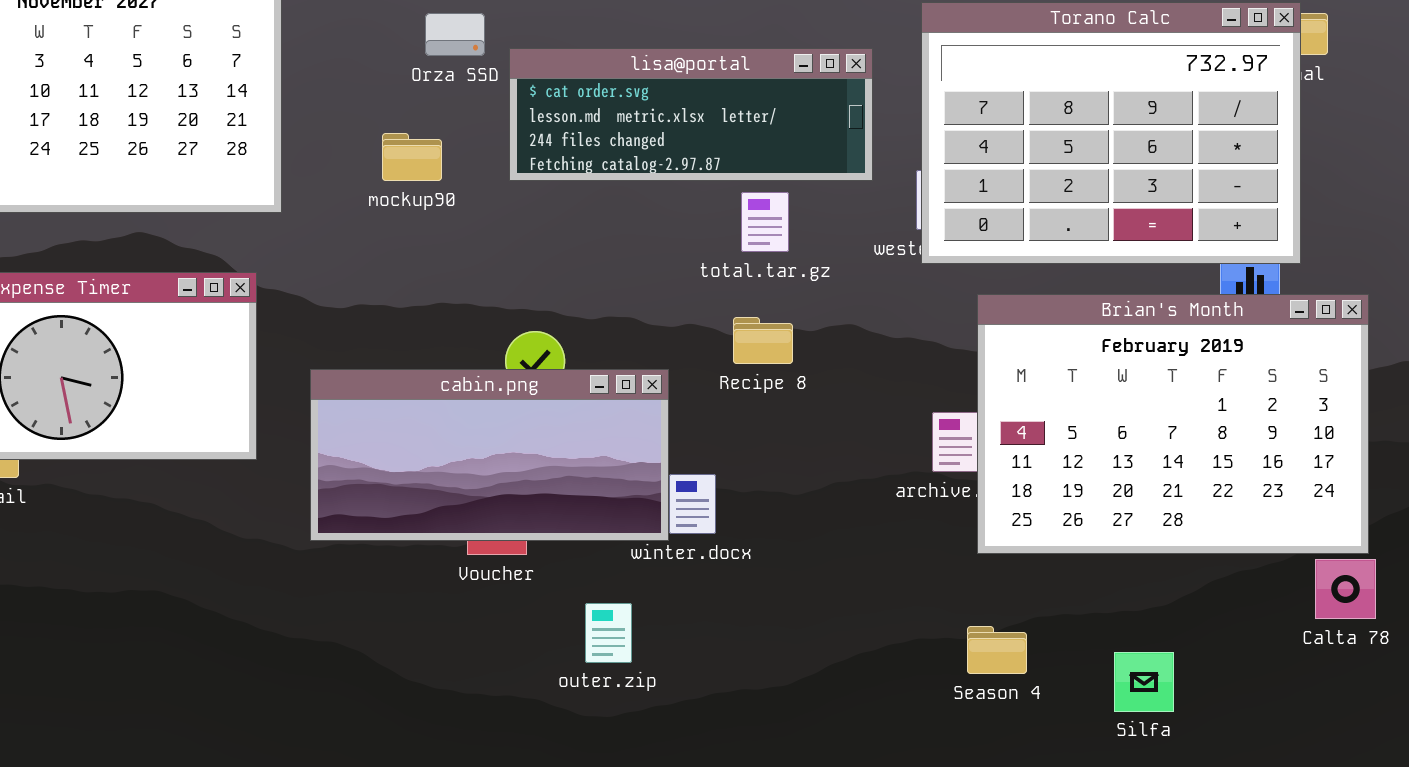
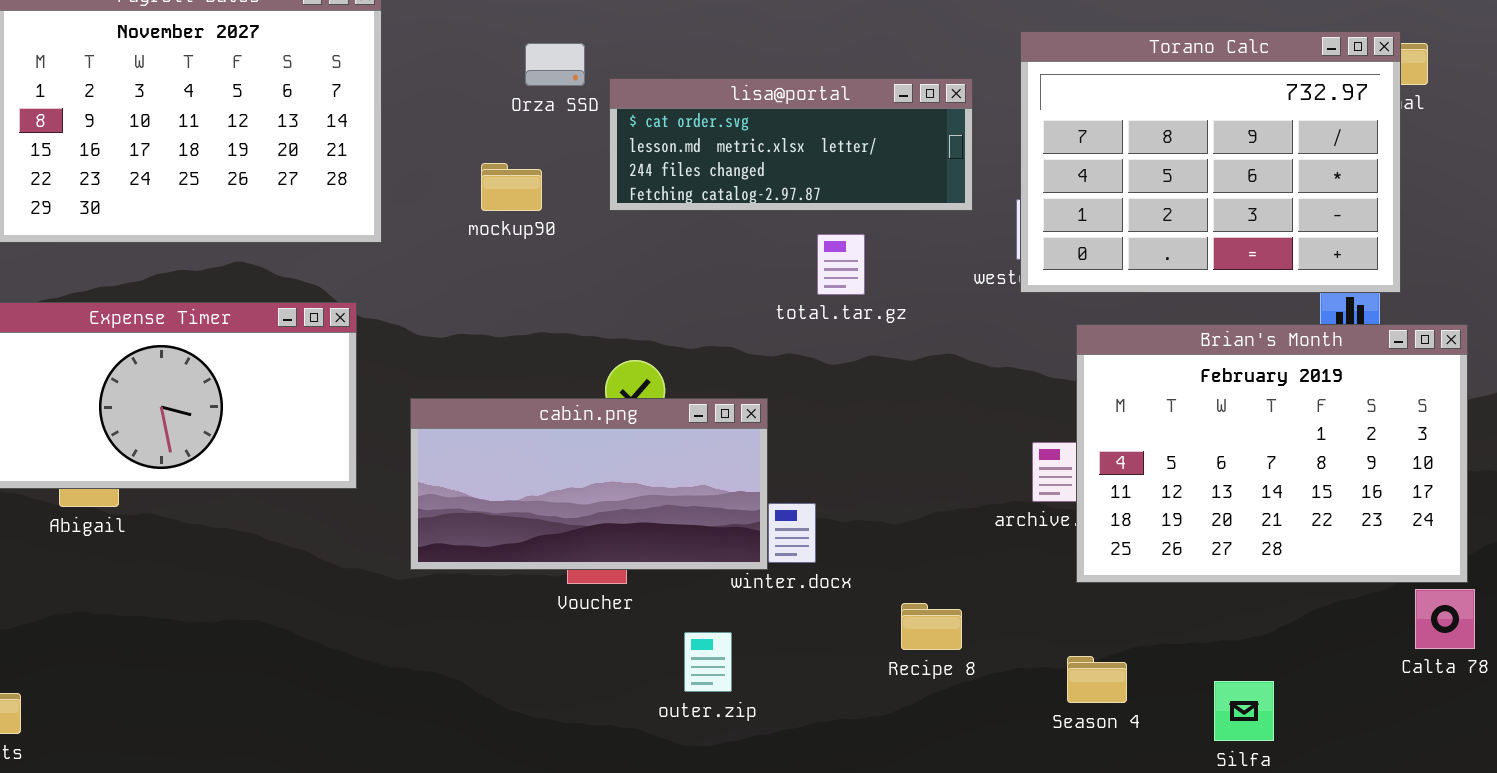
total.tar.gz: [741,192,789,252] -> [817,234,865,295], moved
Recipe 8: [733,317,793,364] -> [901,603,962,650], moved

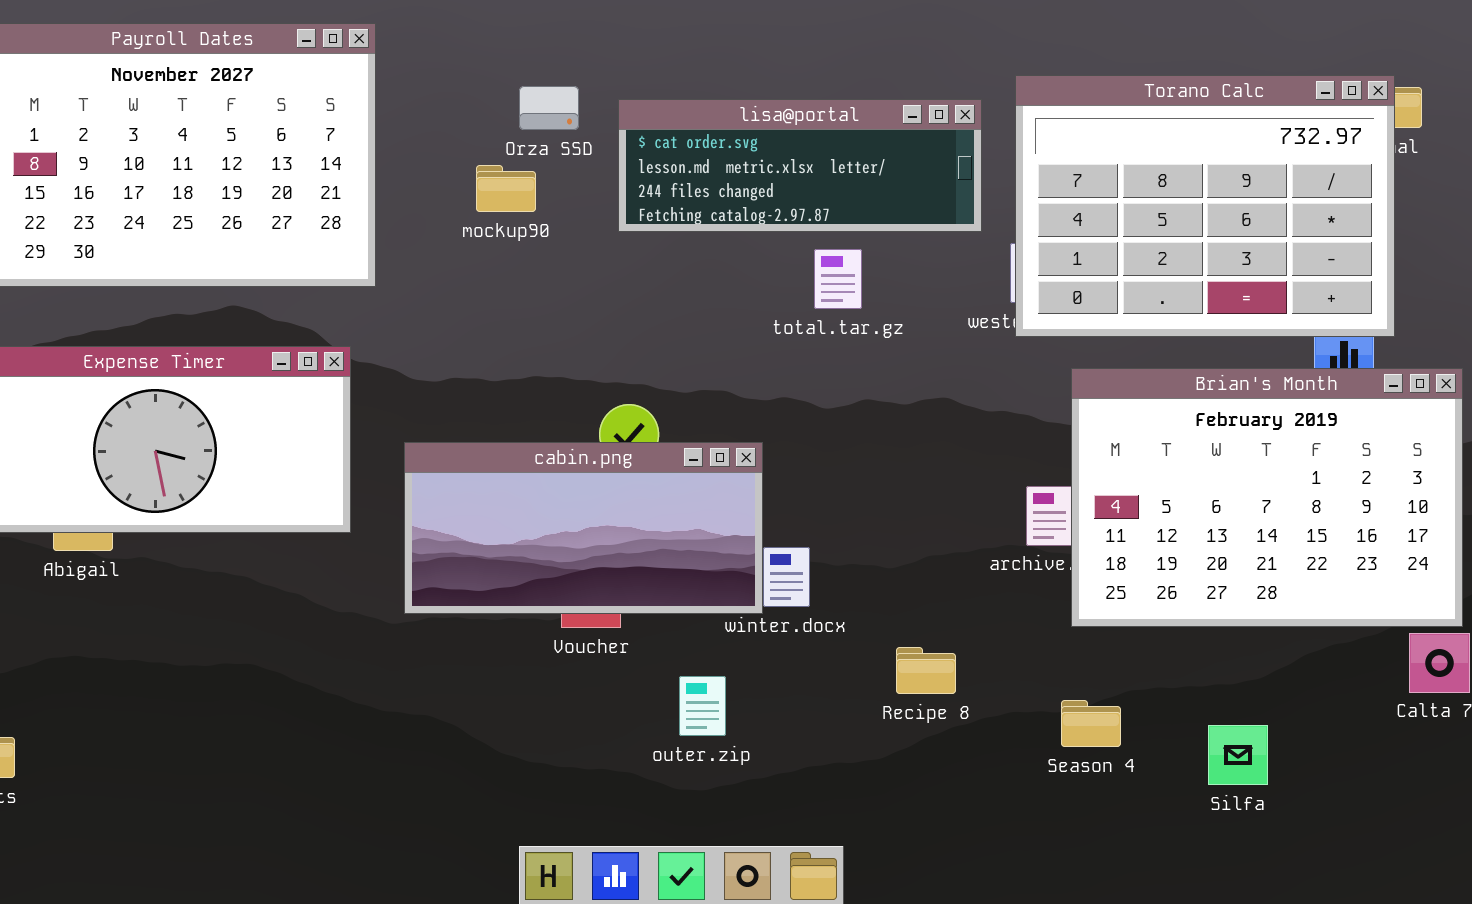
lisa@portal: [609,78,973,211] -> [618,99,982,232], moved
mockup90: [481,163,542,211] -> [476,165,536,212], moved
total.tar.gz: [817,234,865,295] -> [814,249,862,309], moved

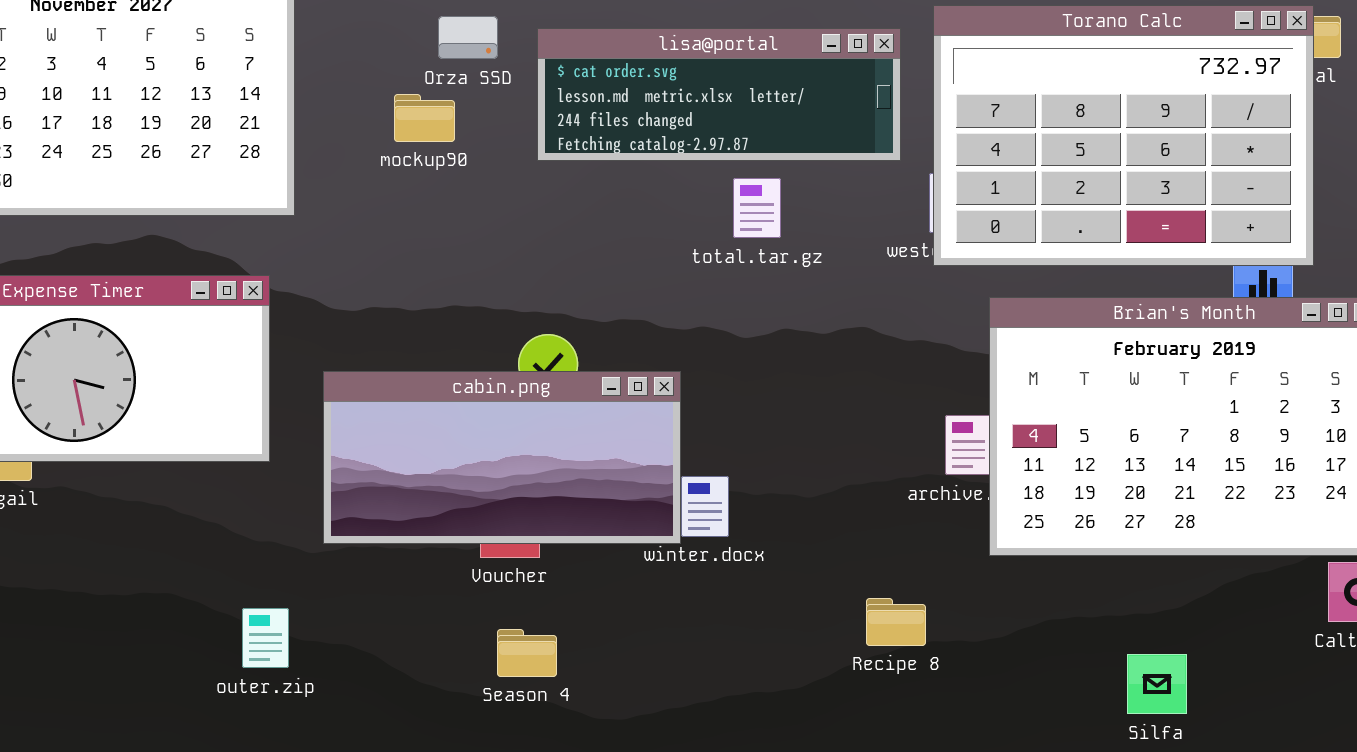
Recipe 8: [896,647,956,694] -> [866,598,926,646], moved
outer.zip: [679,676,726,736] -> [242,608,289,668], moved
Season 4: [1061,700,1121,747] -> [497,629,557,677], moved

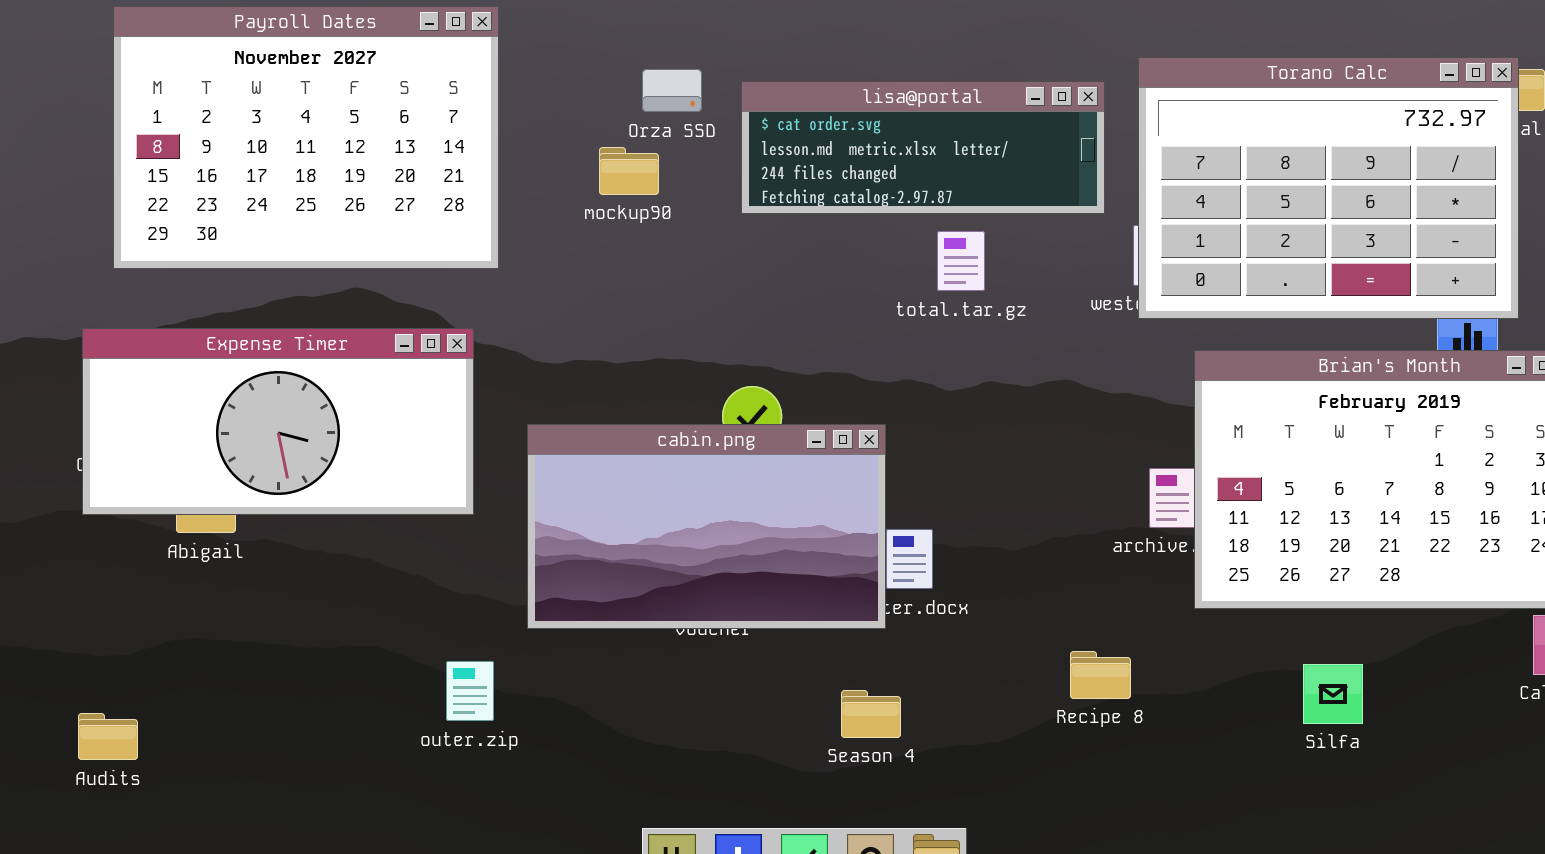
cabin.png: [323,371,681,544] -> [527,424,886,629], resized
Season 4: [497,629,557,677] -> [841,690,901,738], moved
Silfa: [1127,654,1187,714] -> [1303,664,1363,724], moved

